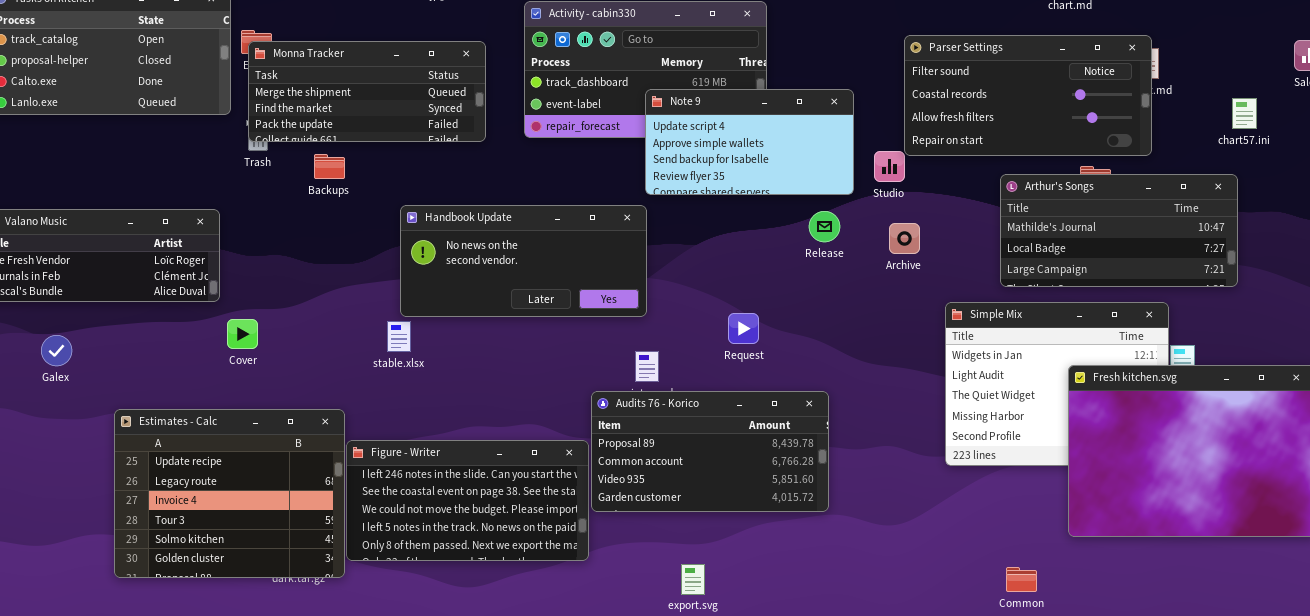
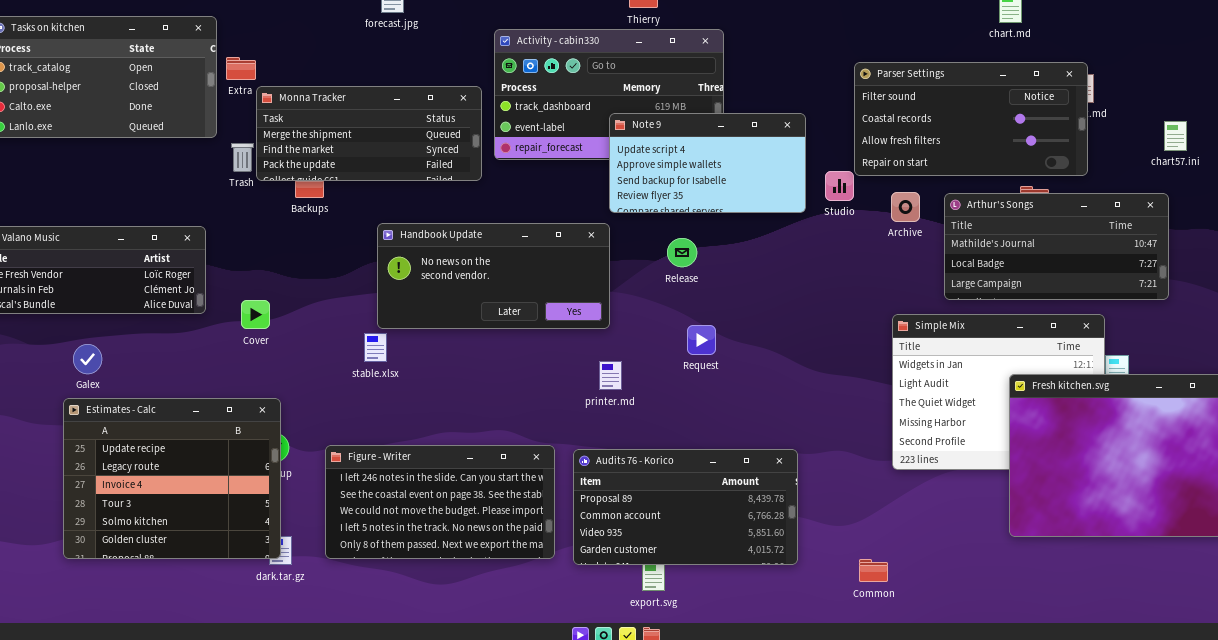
Monna Tracker: [248,41,486,142] -> [256,86,482,181], moved
Release: [809,211,840,242] -> [667,238,697,267], moved
Archive: [889,223,920,254] -> [891,192,920,222], moved
Cover: [227,319,258,349] -> [241,300,270,329], moved
Galex: [41,335,72,366] -> [73,344,102,374], moved
Audits 76 - Korico: [591,391,829,512] -> [573,449,798,565], moved
Estimates - Calc: [114,409,345,578] -> [63,398,281,559], moved
Common: [1006,567,1037,592] -> [859,559,888,582], moved

